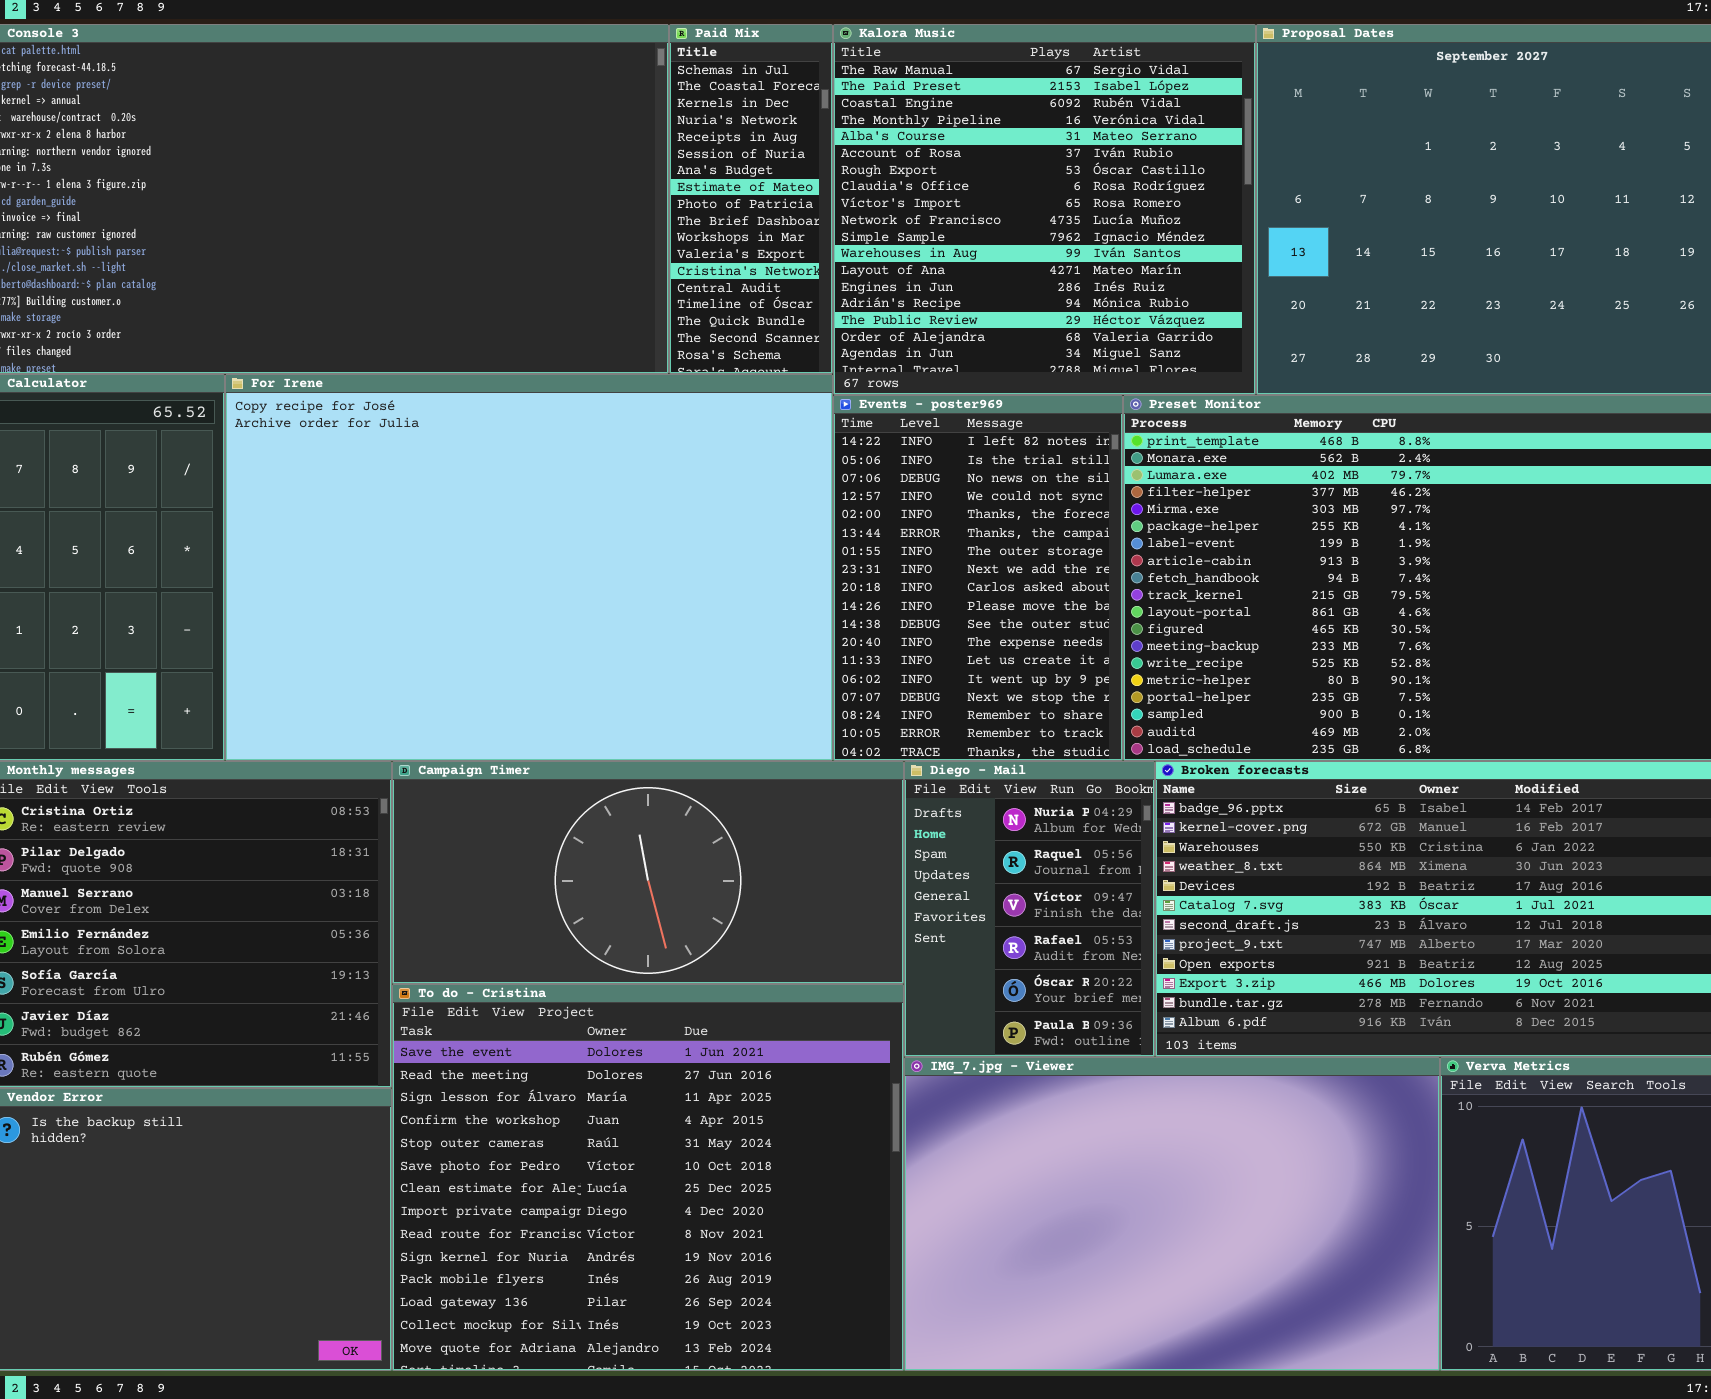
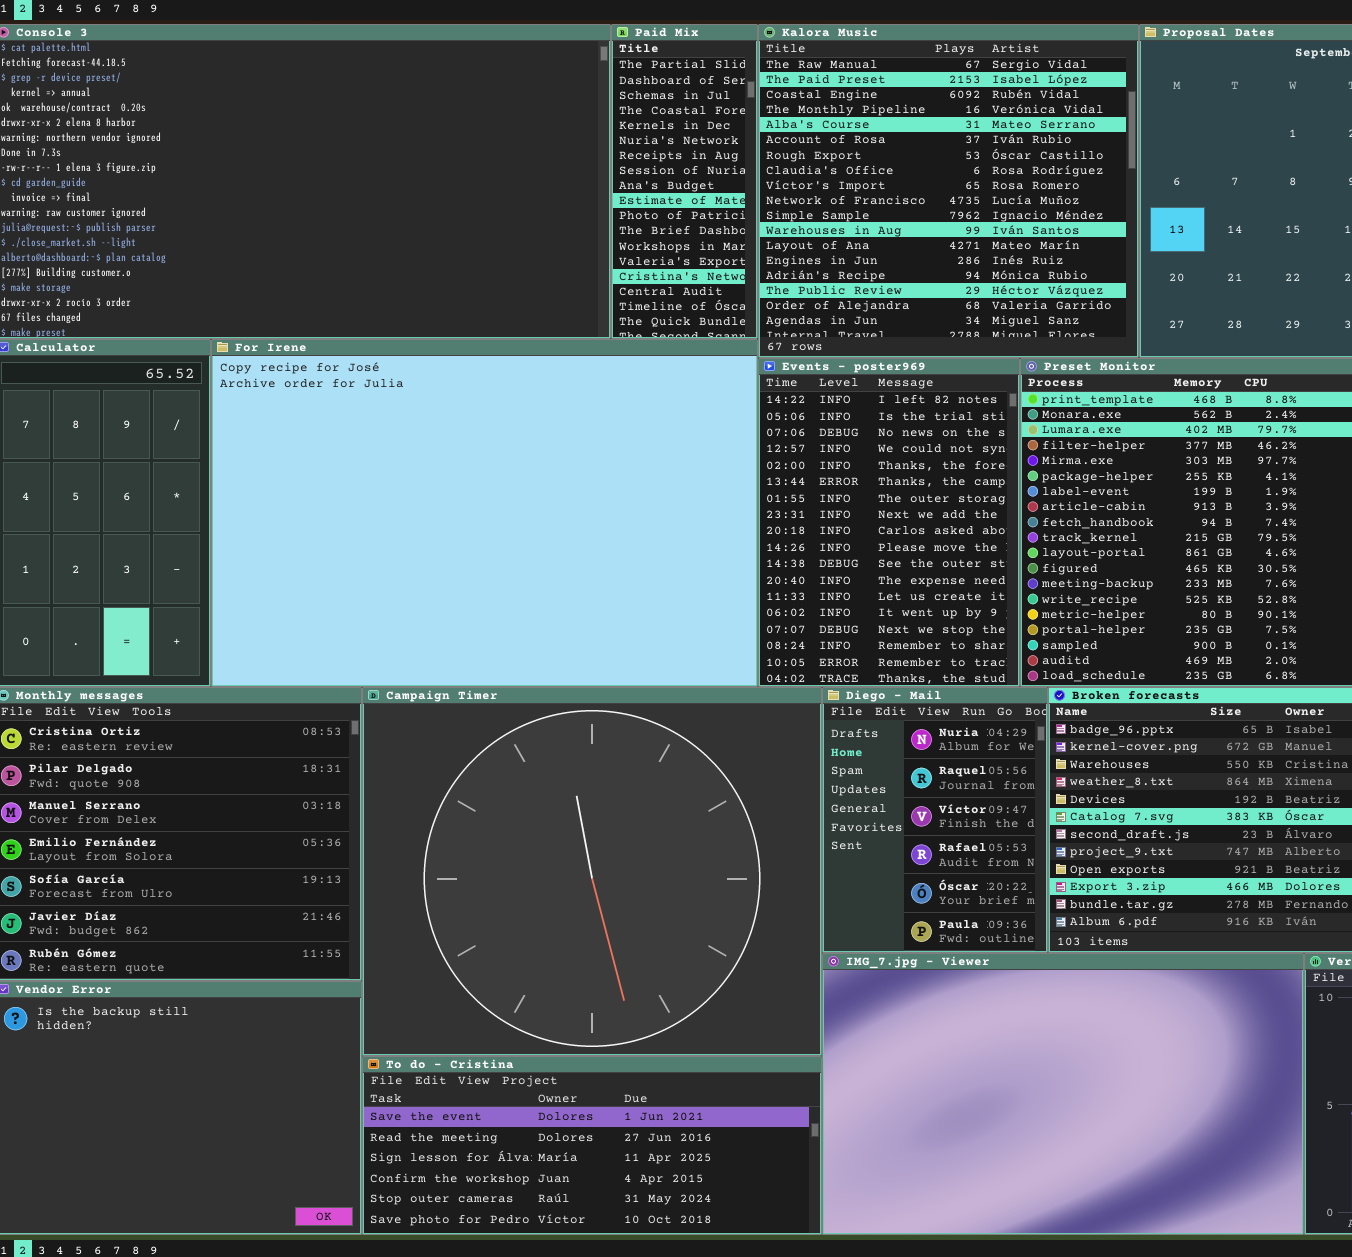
Paid Mix: [669,24,833,374] -> [611,24,758,339], scrolled up 2 rows
Campaign Timer: [392,761,904,984] -> [362,687,822,1056], resized
To do - Cristina: [392,984,904,1371] -> [362,1056,822,1235], resized

